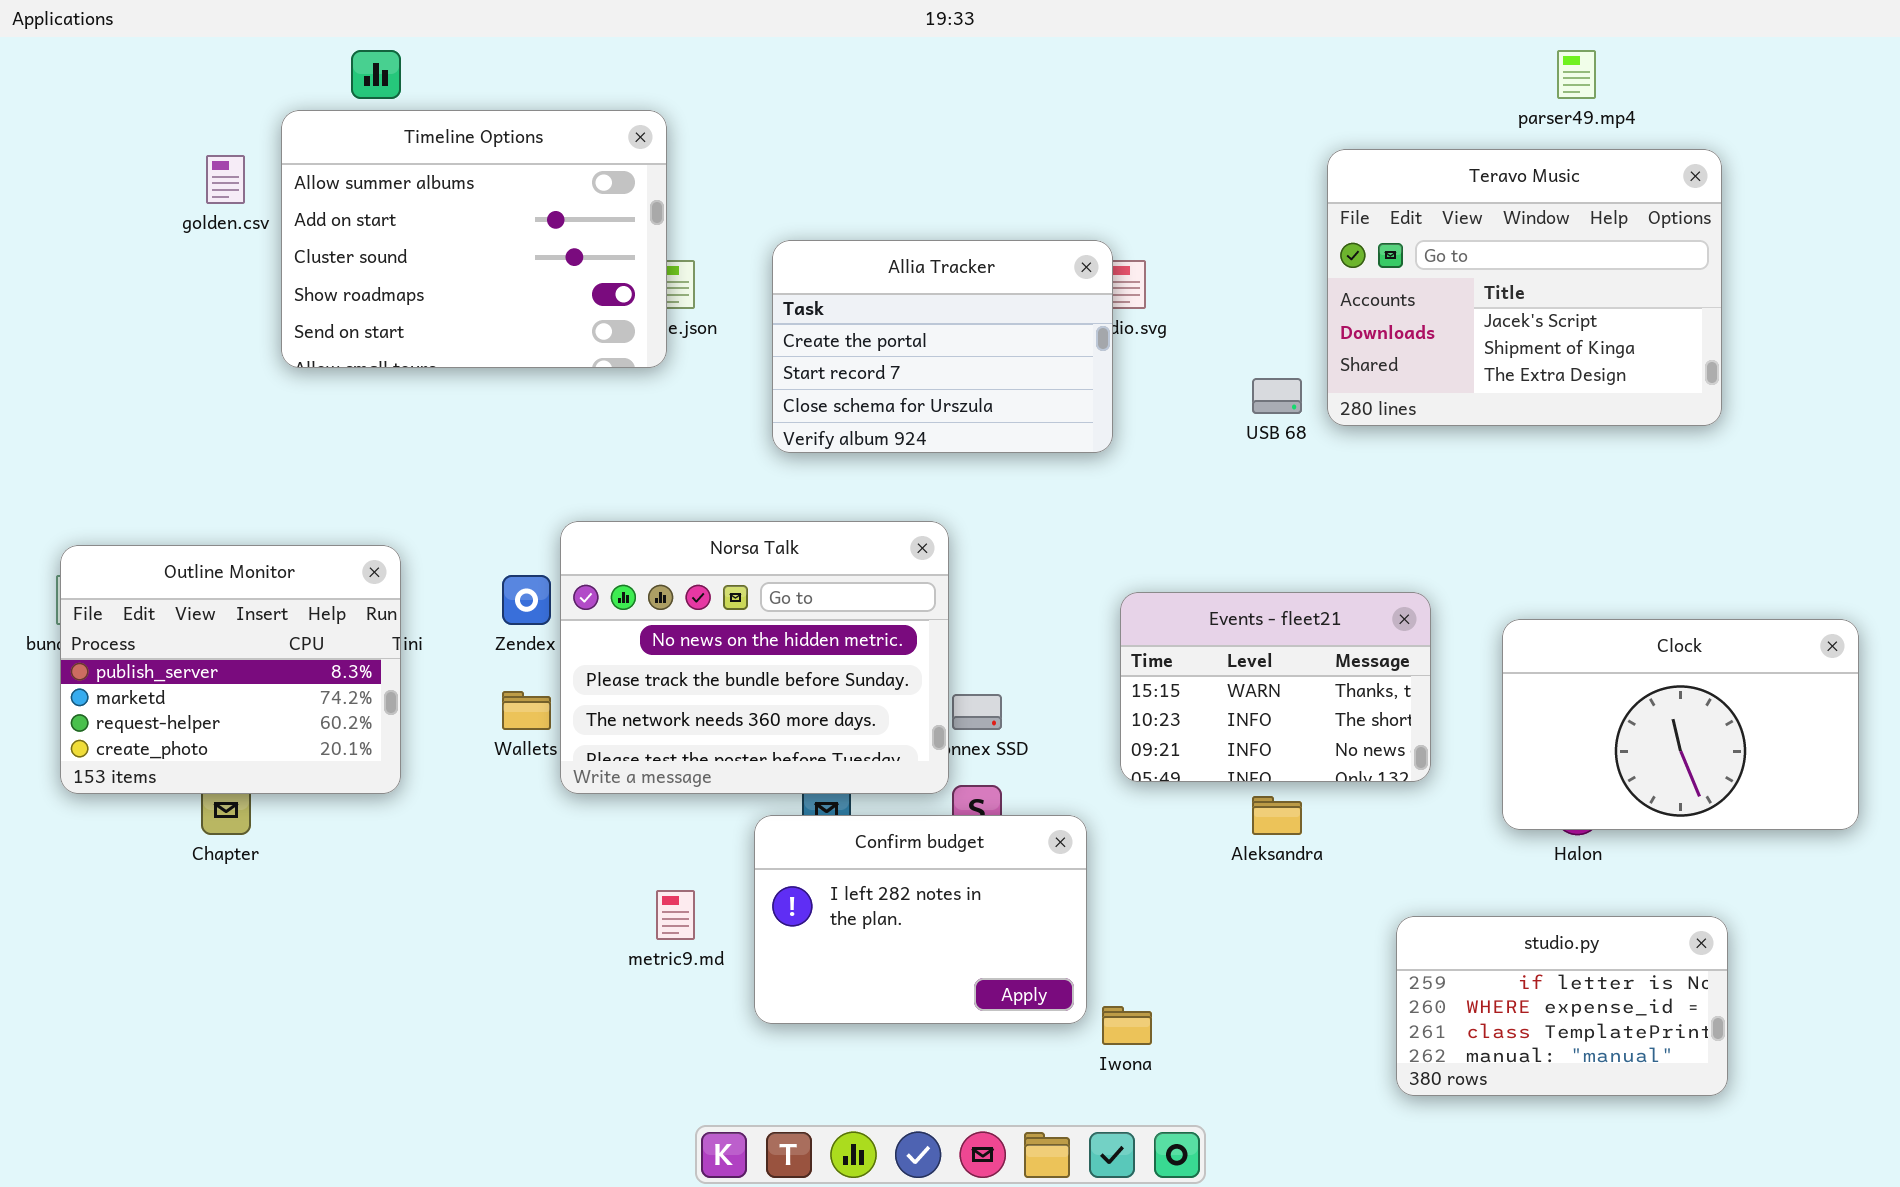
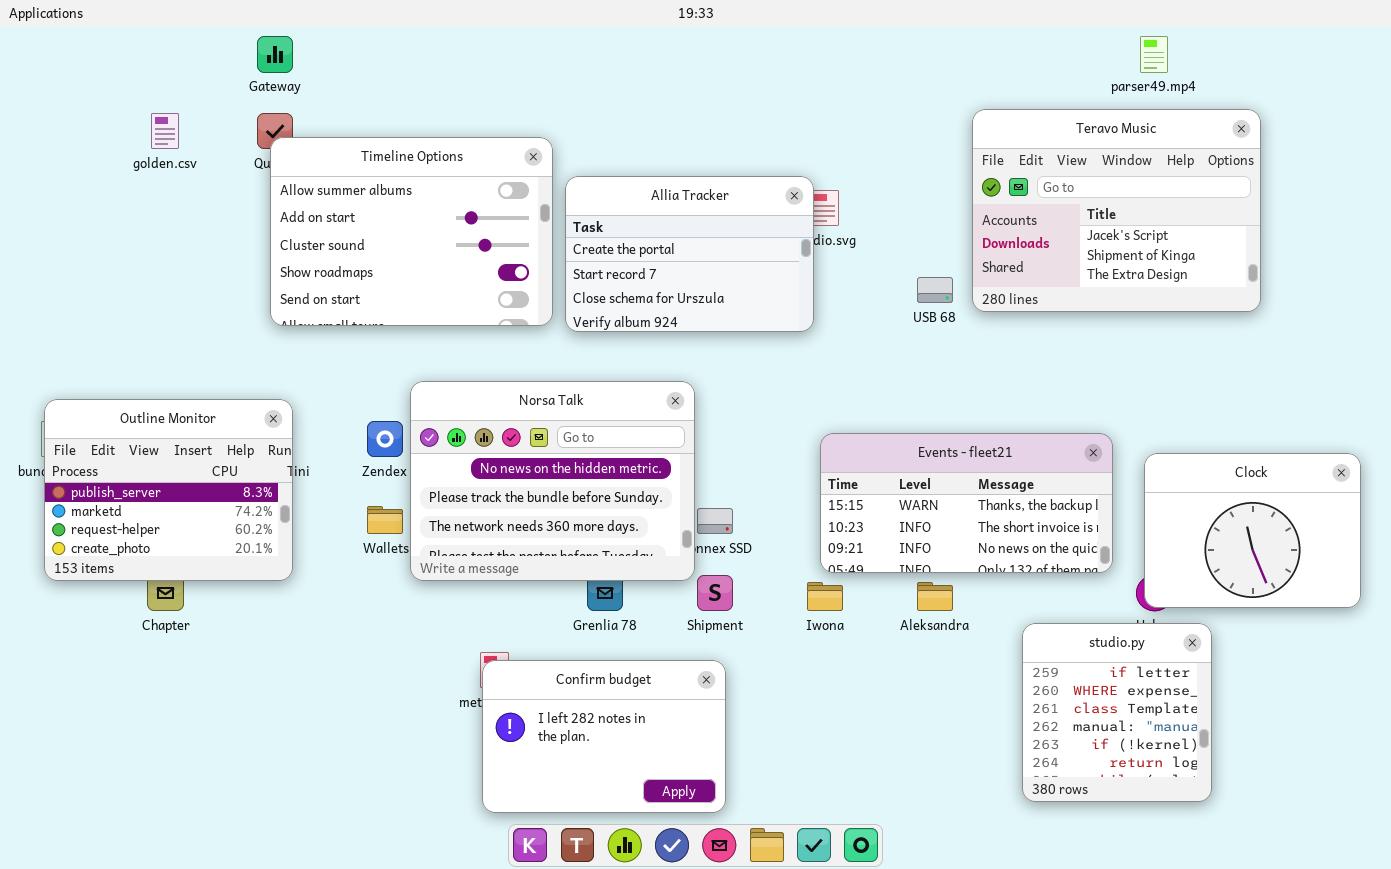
Timeline Options: [281,110,667,368] -> [270,137,553,326], moved
Events - fleet21: [1120,592,1431,782] -> [820,433,1113,573], resized
Clock: [1502,619,1859,830] -> [1144,453,1361,608], resized
Confirm budget: [754,815,1087,1024] -> [482,660,726,813], moved
studio.py: [1396,916,1728,1096] -> [1022,623,1212,802], resized
Iwona: [1102,1006,1152,1045] -> [807,582,843,611], moved

